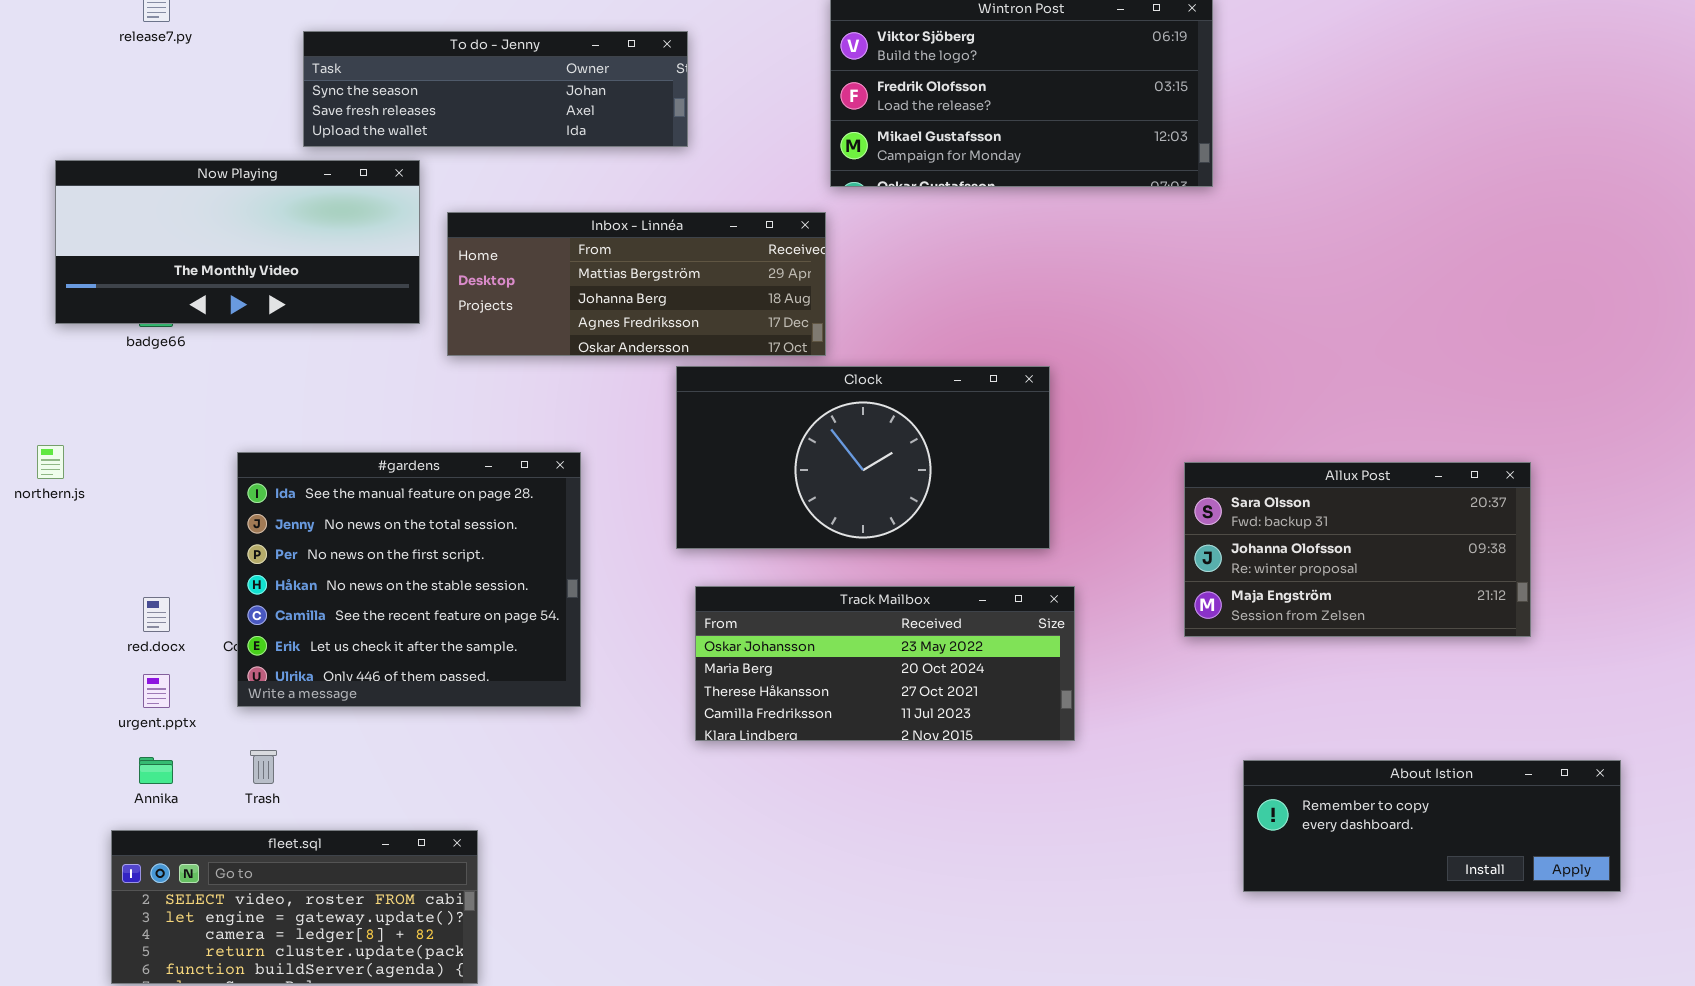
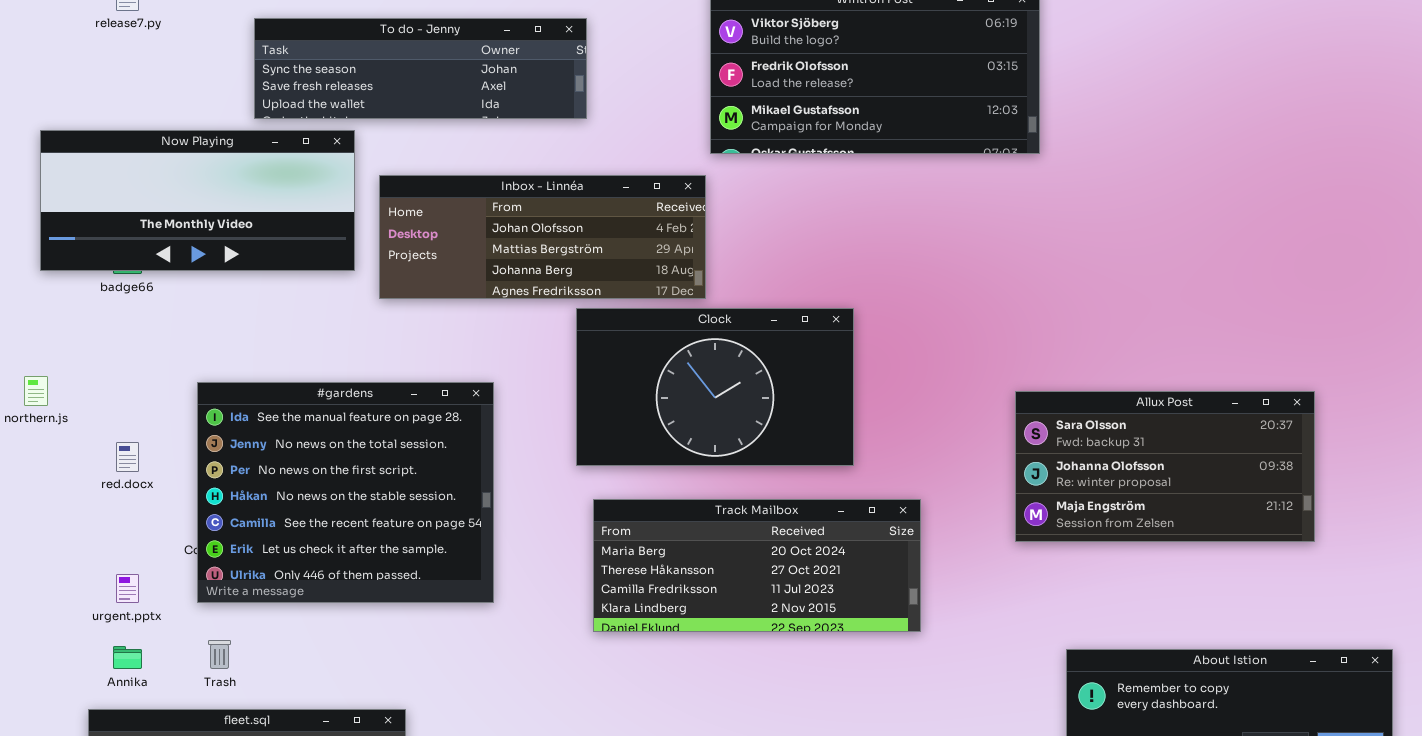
Inbox - Linnéa: [447,212,826,356] -> [379,175,706,299], scrolled up 1 row
Clock: [676,366,1050,549] -> [576,308,854,466], resized
Track Mailbox: [695,586,1075,741] -> [593,499,921,632], scrolled down 1 row
red.docx: [143,597,170,632] -> [116,442,139,472], moved

